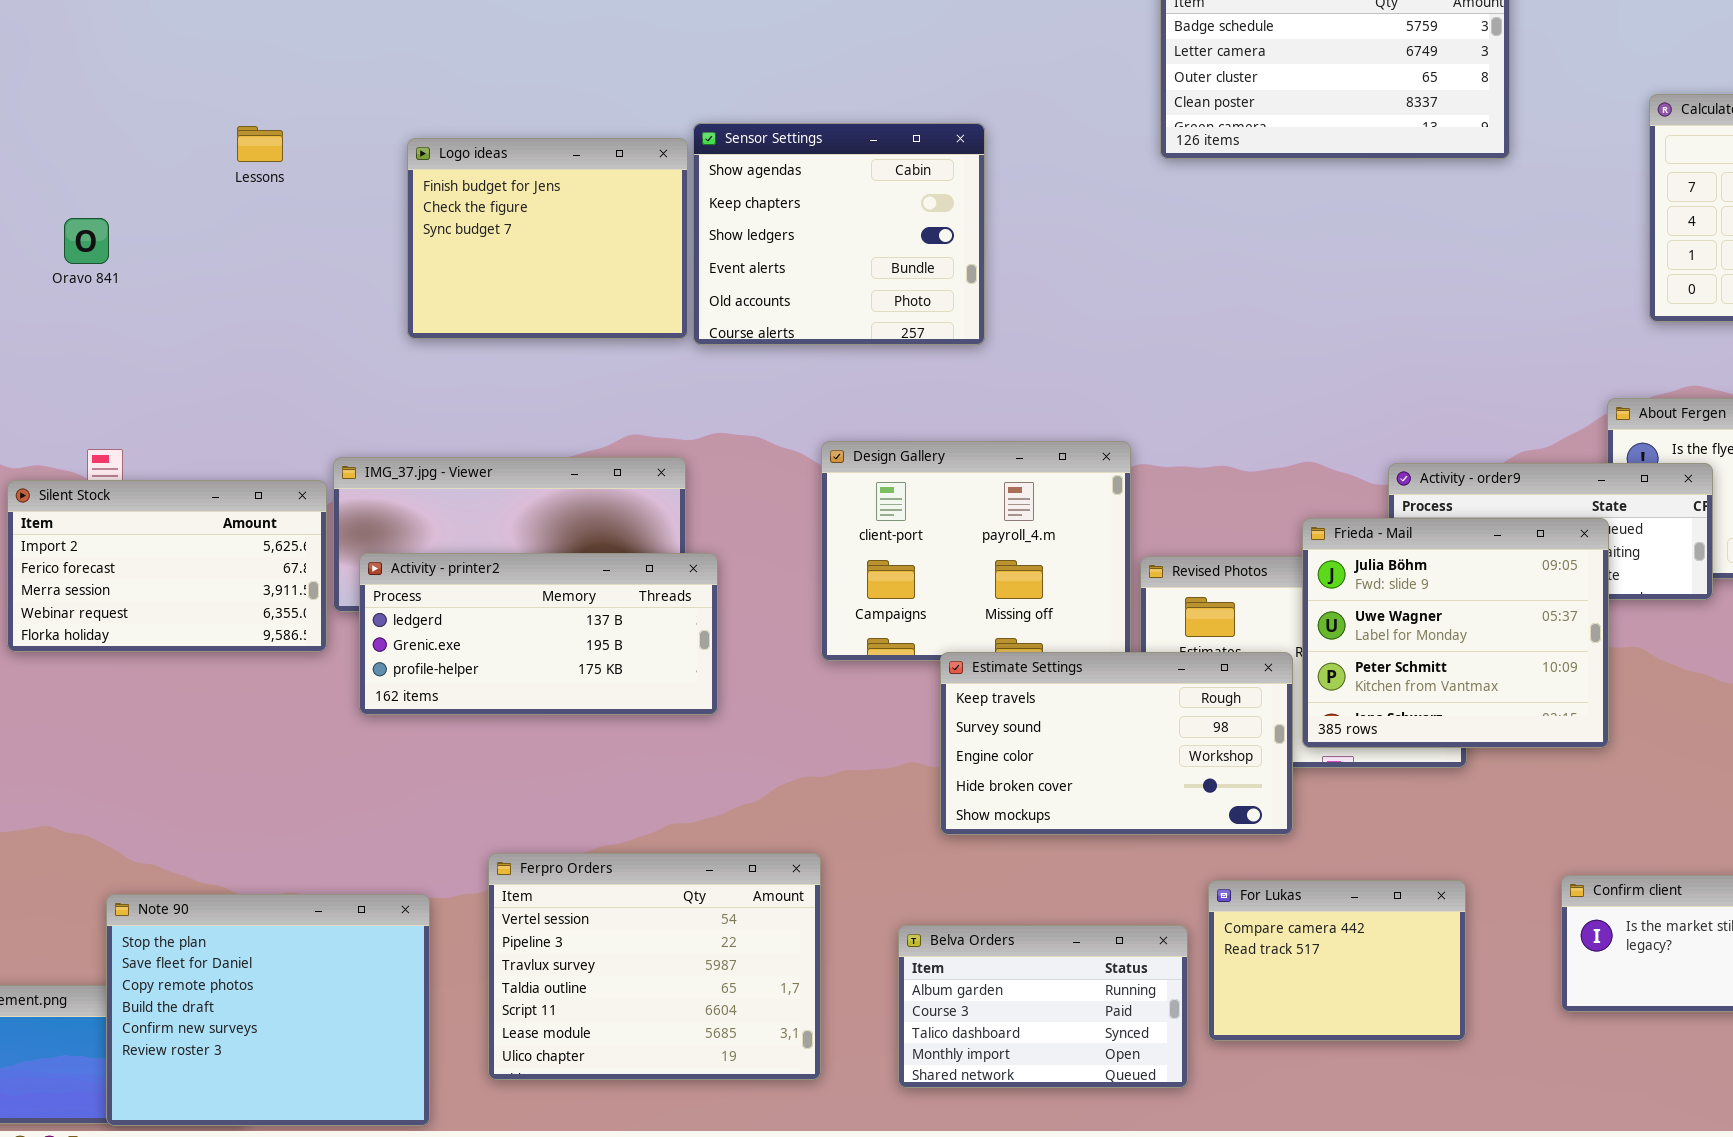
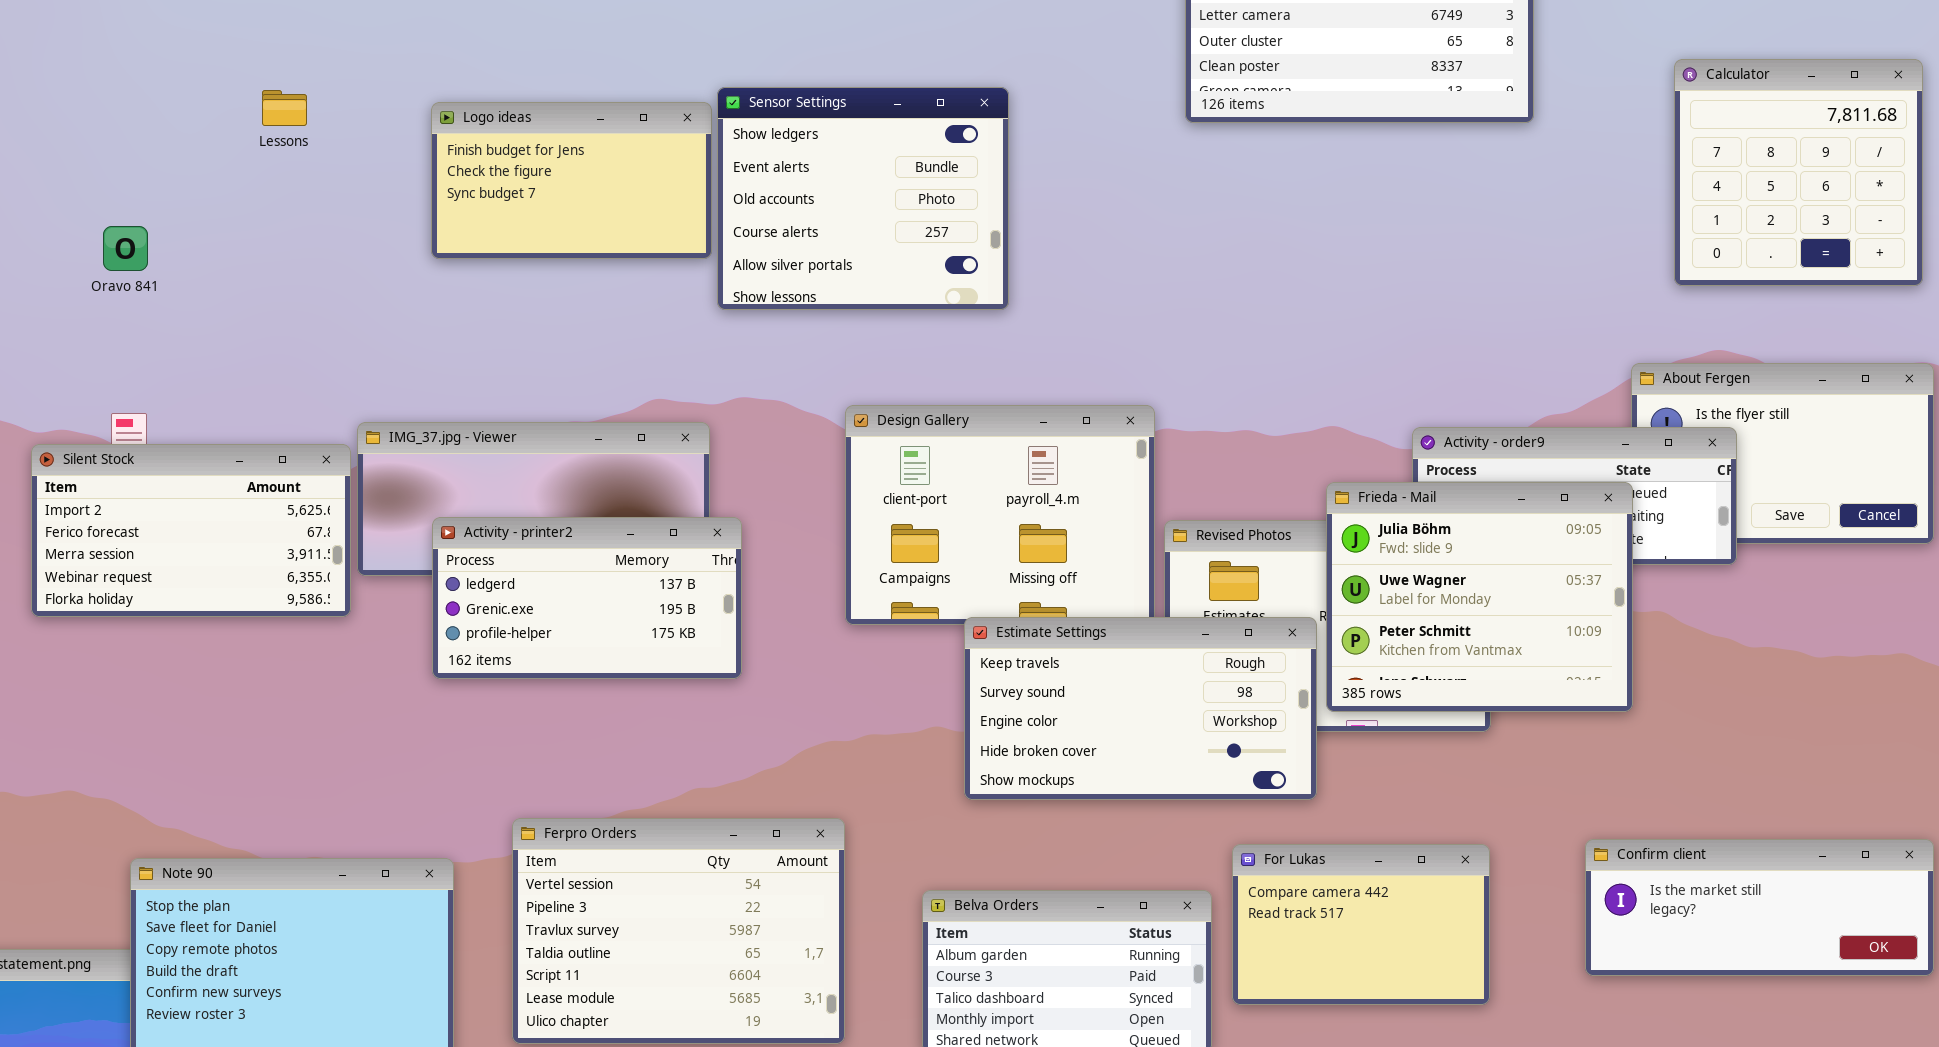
Sensor Settings: [693,123,985,345] -> [717,87,1009,310], scrolled down 2 rows
Logo ideas: [407,138,688,339] -> [431,102,712,259], resized
Oravo 841: [64,218,109,264] -> [103,226,148,271], moved
Activity - printer2: [359,553,718,715] -> [432,517,742,679], resized

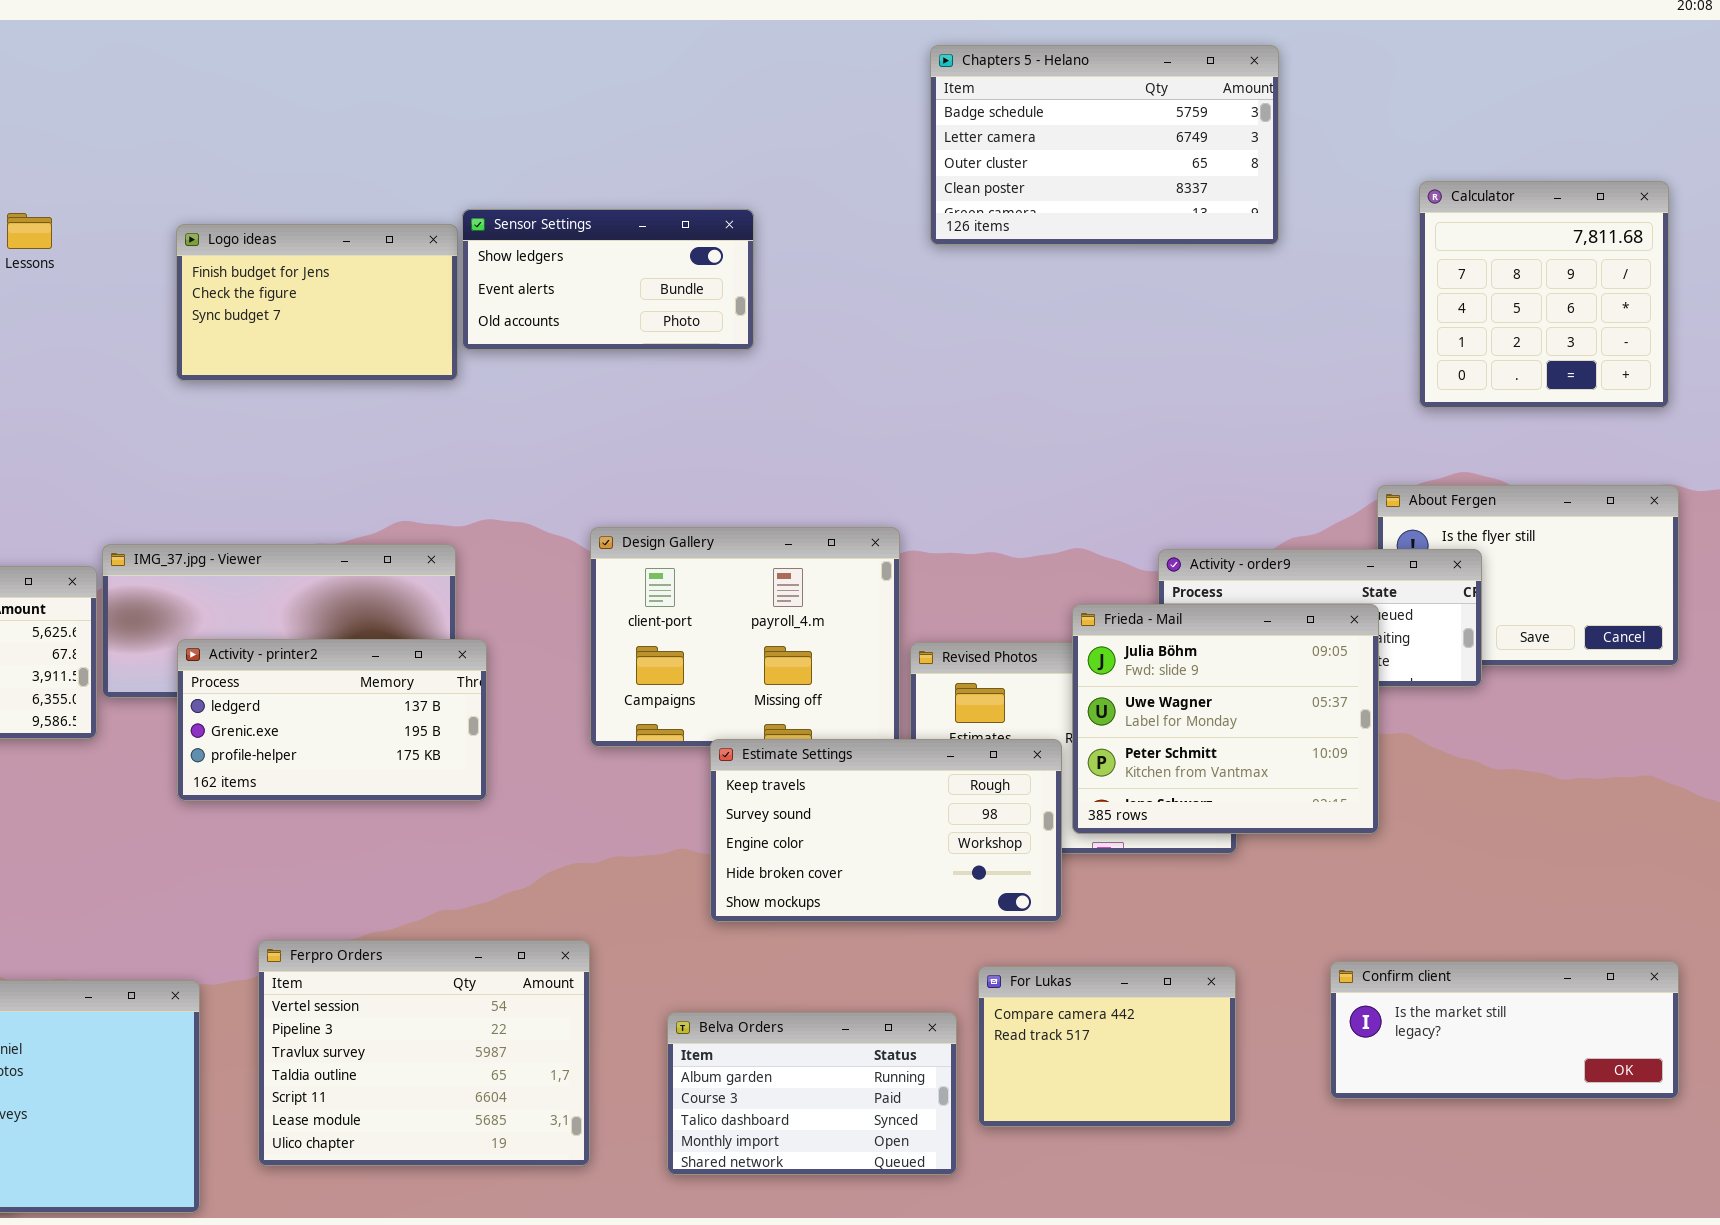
Sensor Settings: [717,87,1009,310] -> [462,209,754,350], resized

